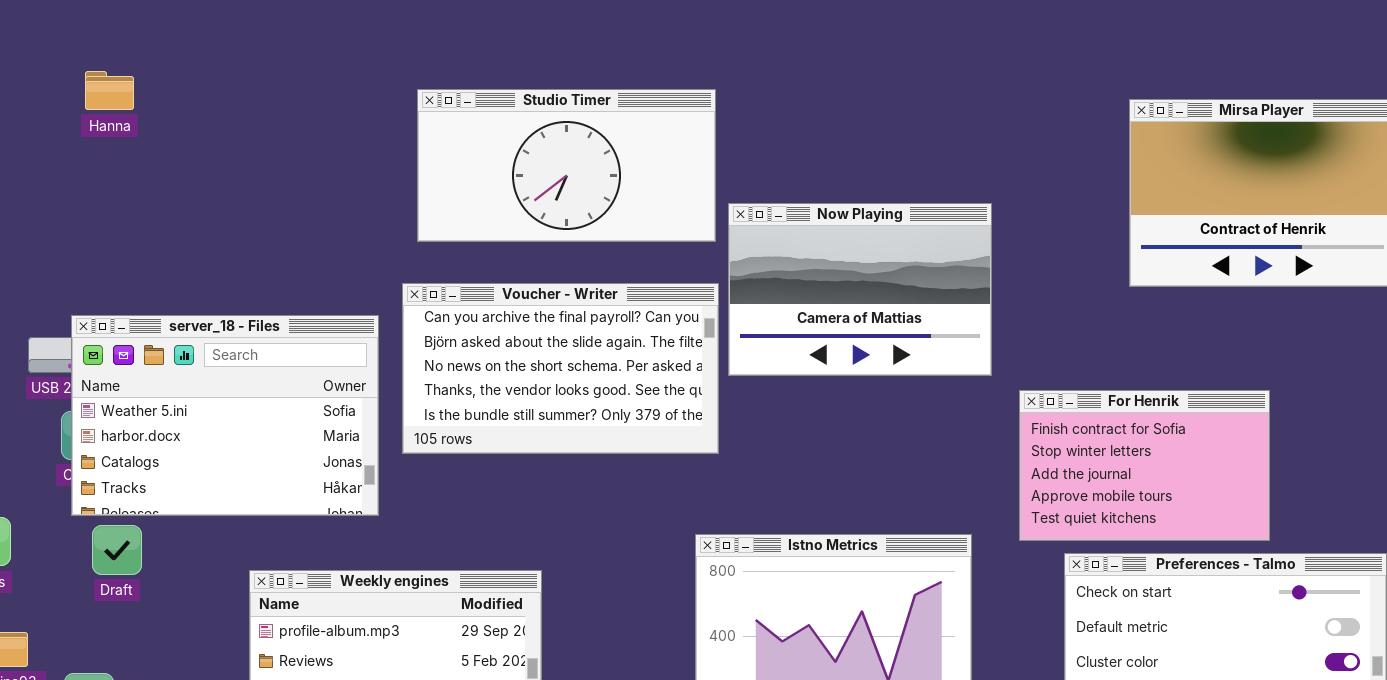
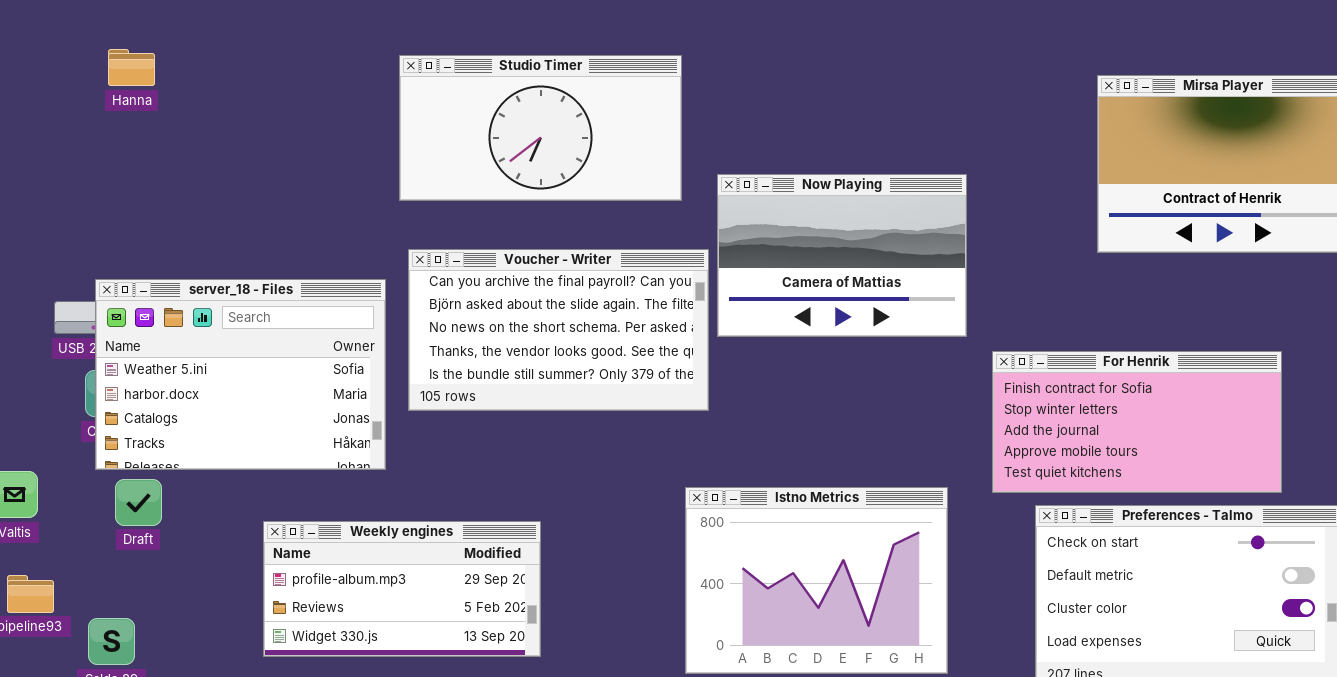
Studio Timer: [417,89,716,242] -> [399,55,682,201], moved
For Henrik: [1019,390,1270,541] -> [992,351,1282,493], resized

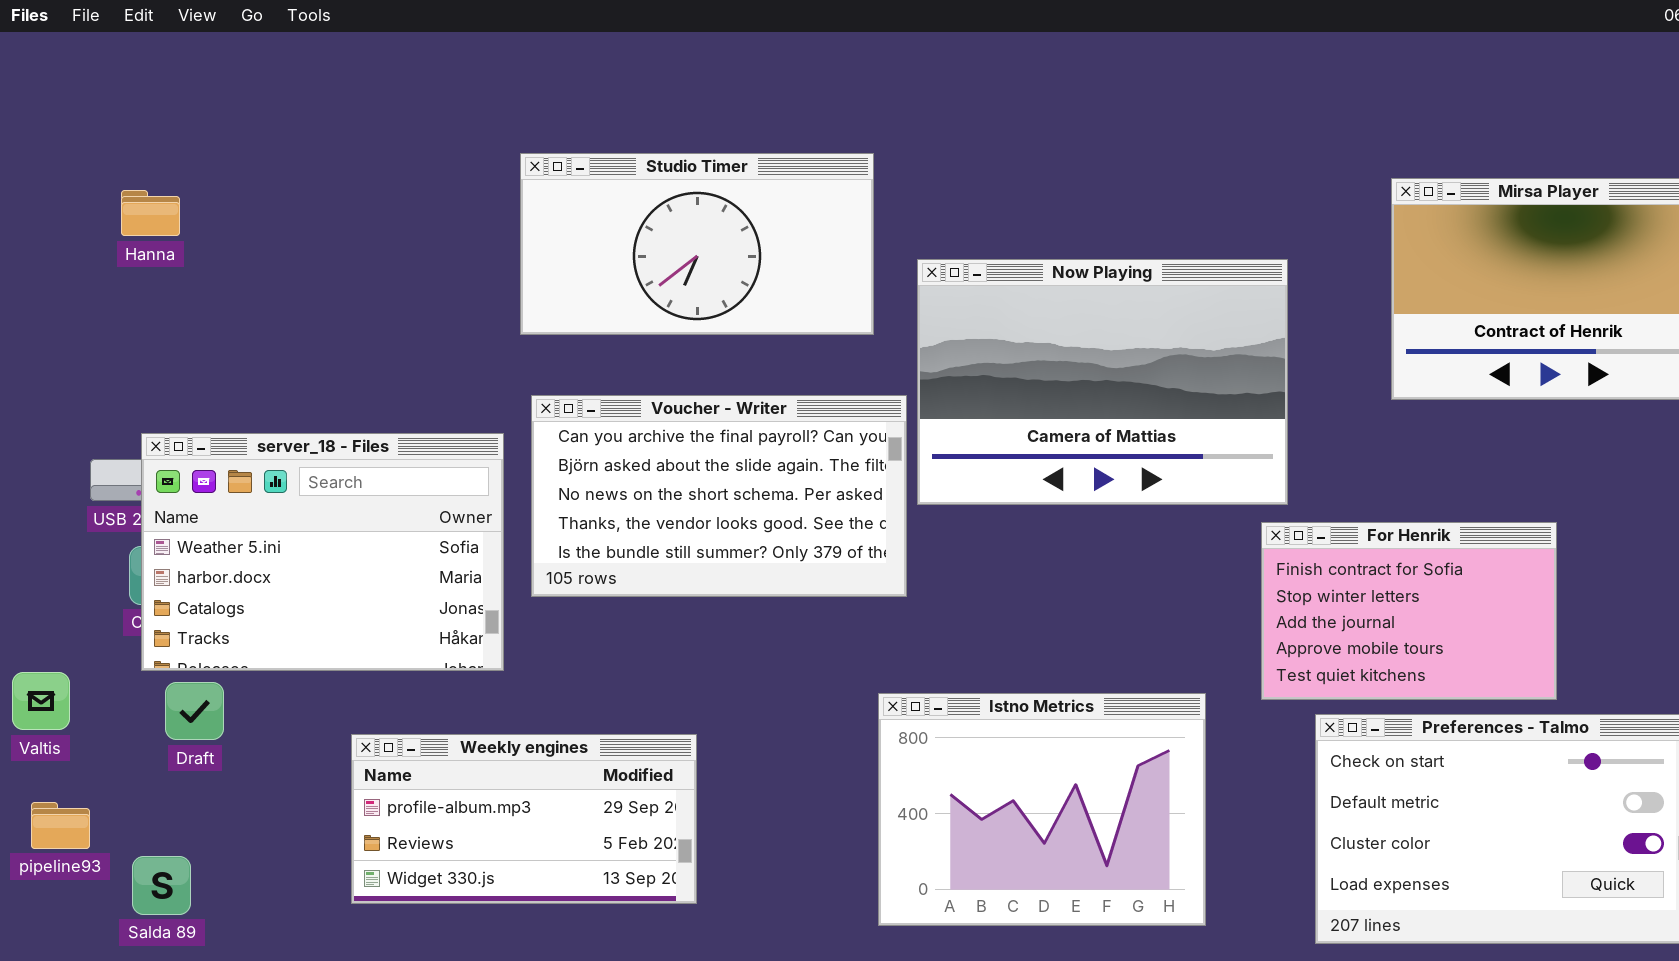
Hanna: [108,49,155,86] -> [121,190,180,236], moved
Now Playing: [717,174,967,337] -> [917,259,1288,505], resized
For Henrik: [992,351,1282,493] -> [1261,522,1557,700], resized

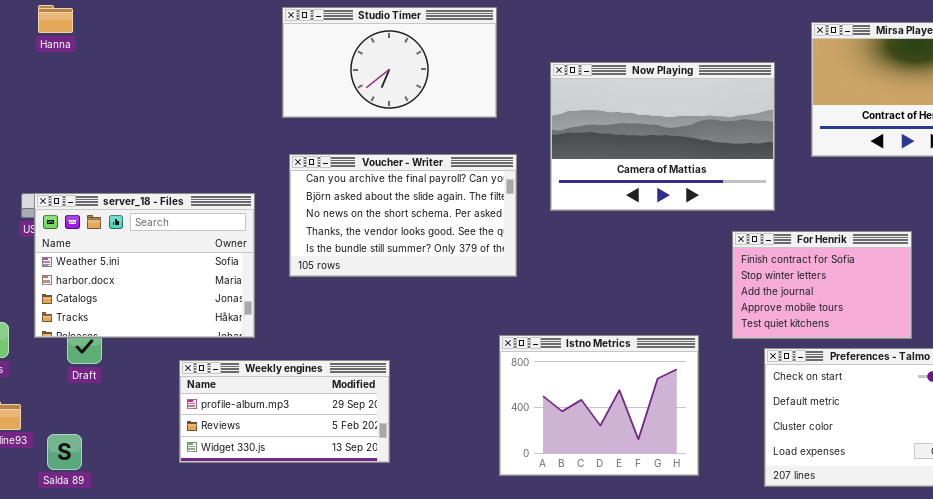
Hanna: [121,190,180,236] -> [38,5,73,33], moved
Now Playing: [917,259,1288,505] -> [550,62,775,211], moved
server_18 - Files: [141,433,504,671] -> [34,193,255,338], moved

